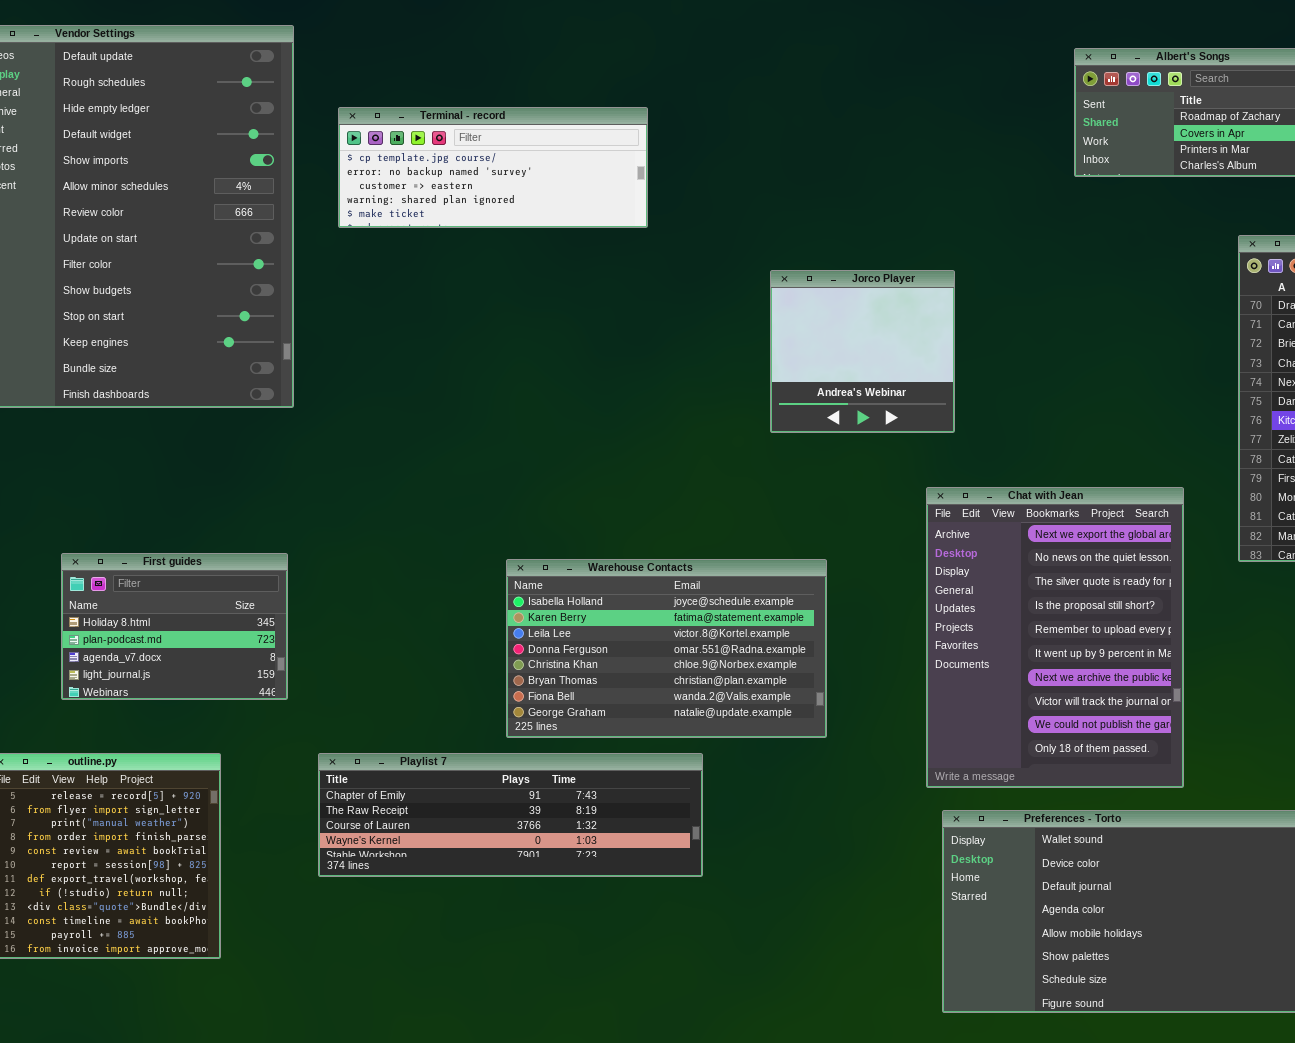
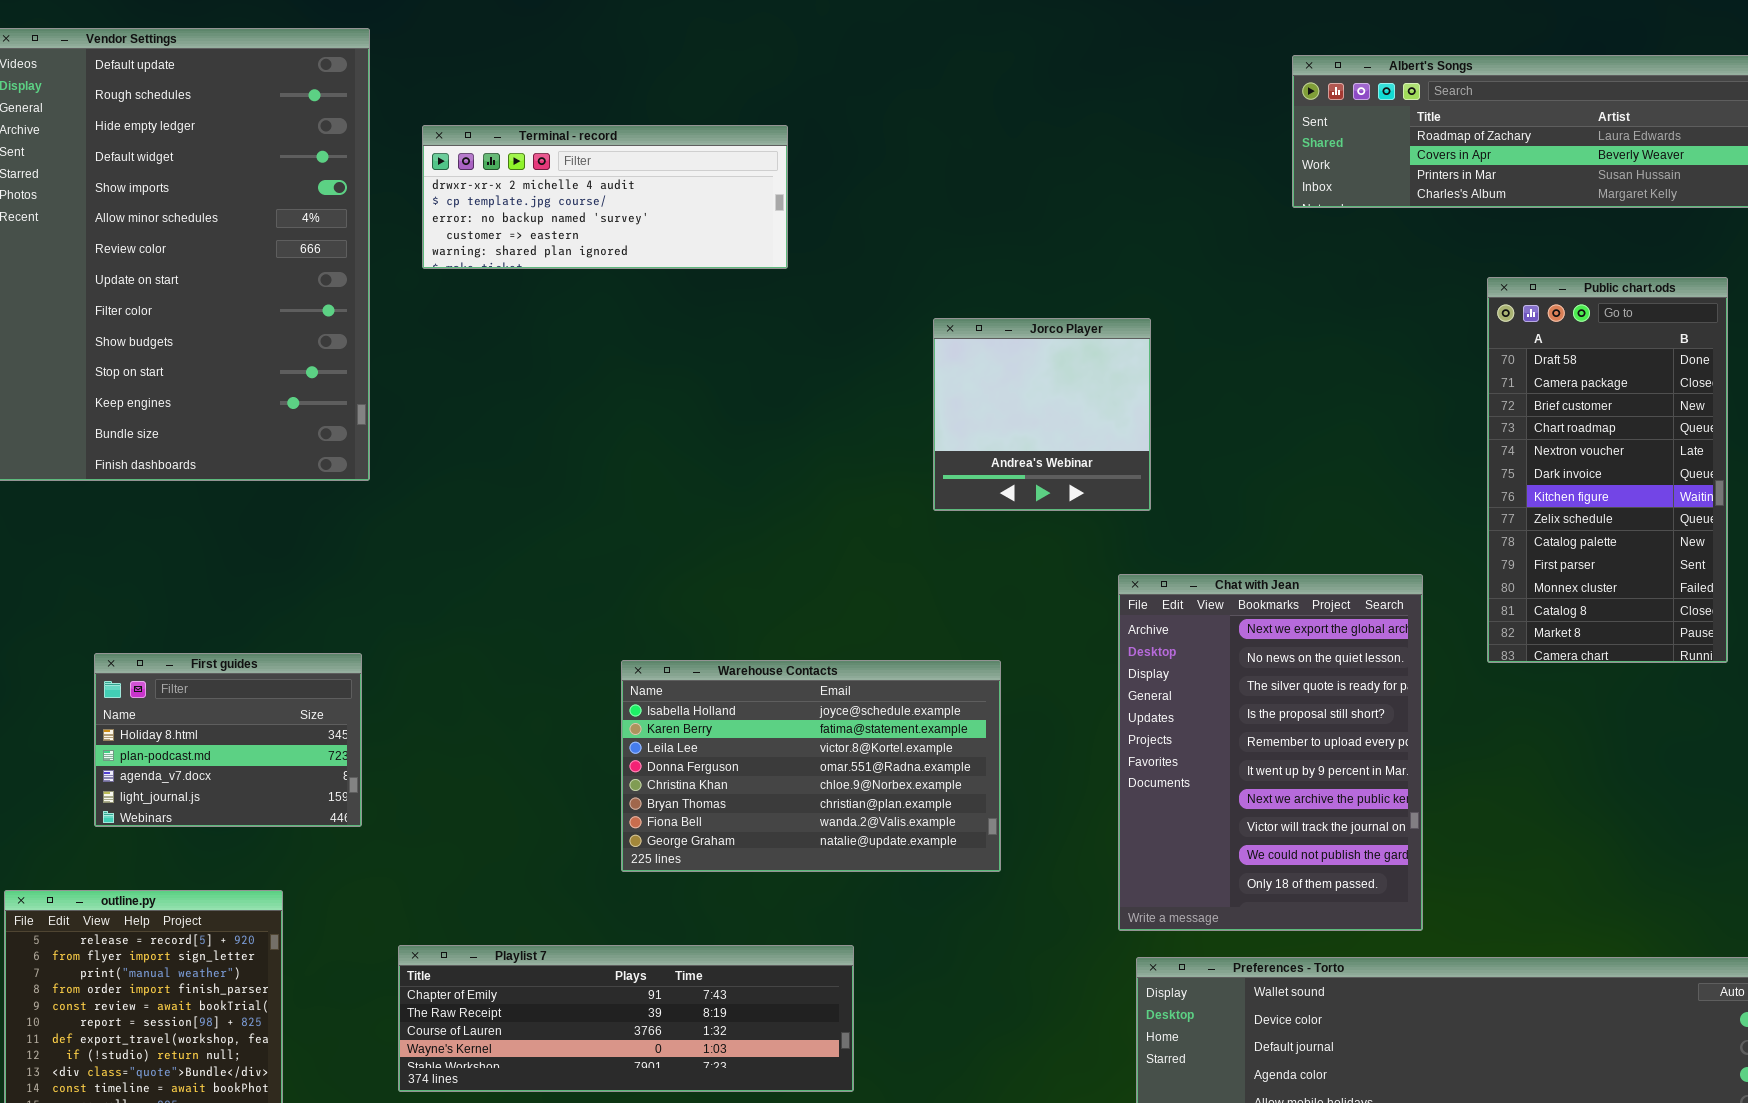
Terminal - record: [338,107,648,228] -> [422,125,788,269], scrolled up 1 row
Playlist 7: [318,753,703,877] -> [398,945,854,1092], moved

